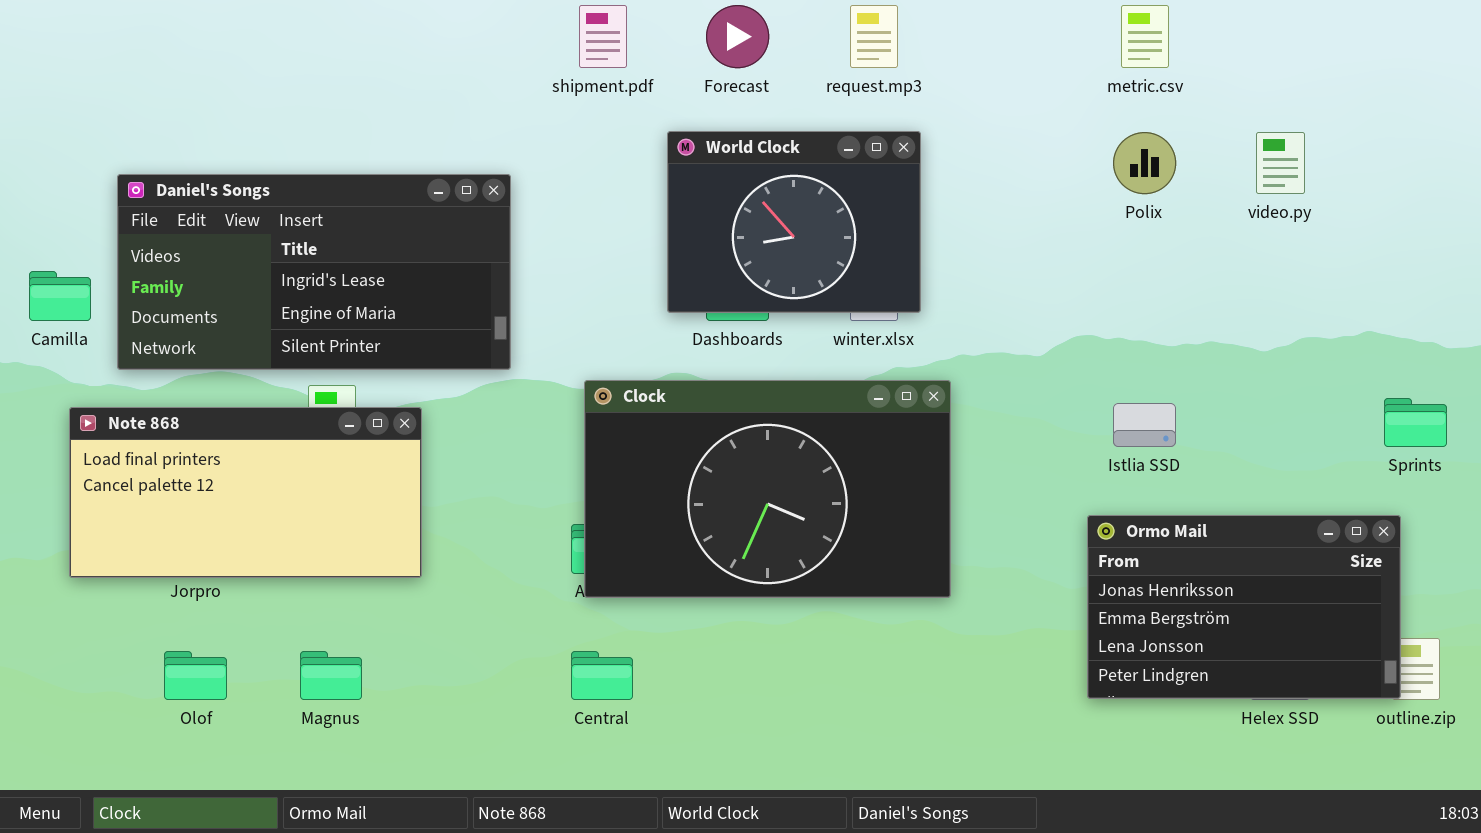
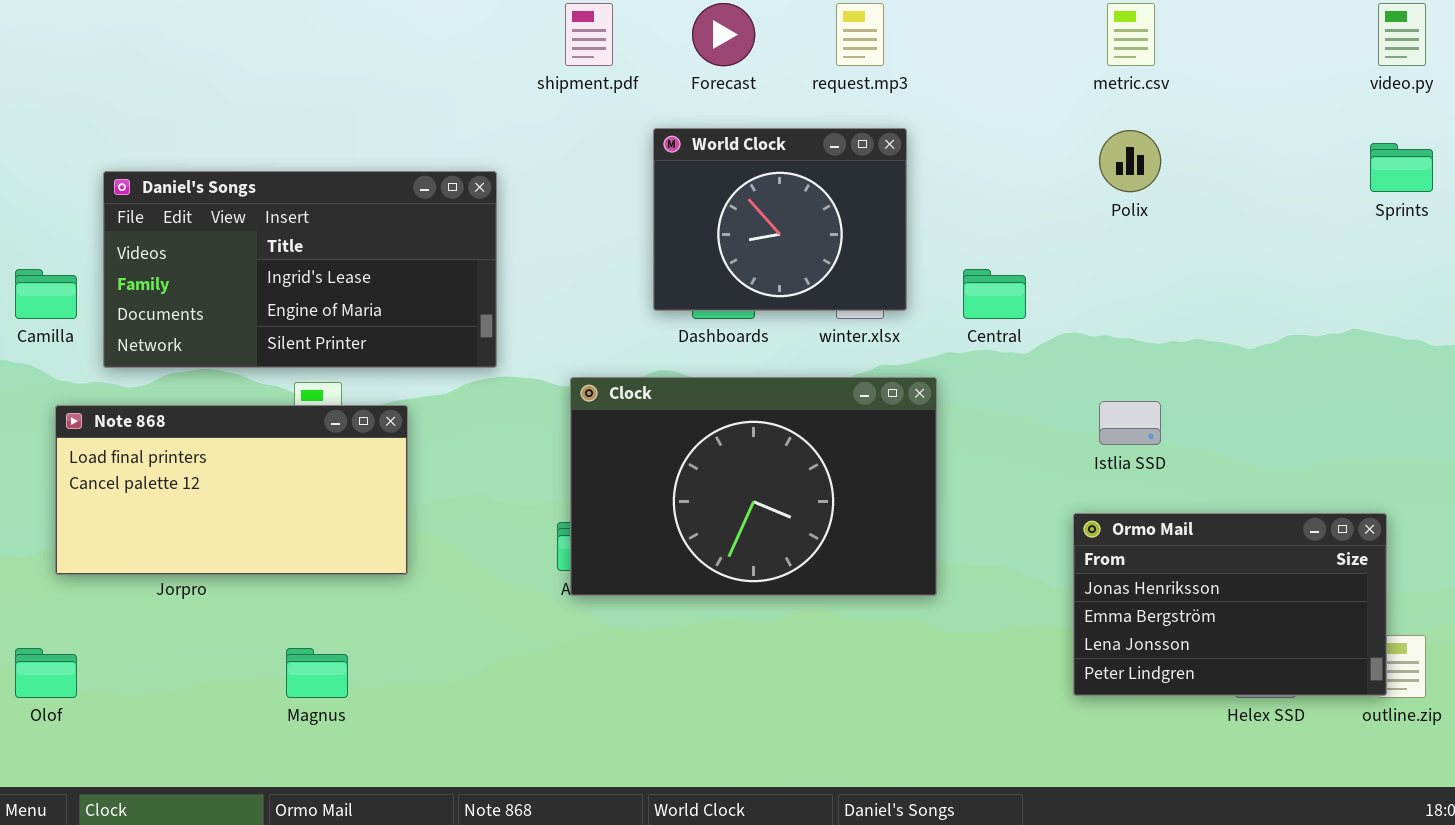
video.py: [1256,132,1305,194] -> [1378,3,1426,66], moved
Sprints: [1384,398,1447,447] -> [1370,143,1433,192], moved
Olof: [164,651,227,700] -> [15,648,77,698], moved
Central: [571,651,633,700] -> [963,269,1026,319], moved

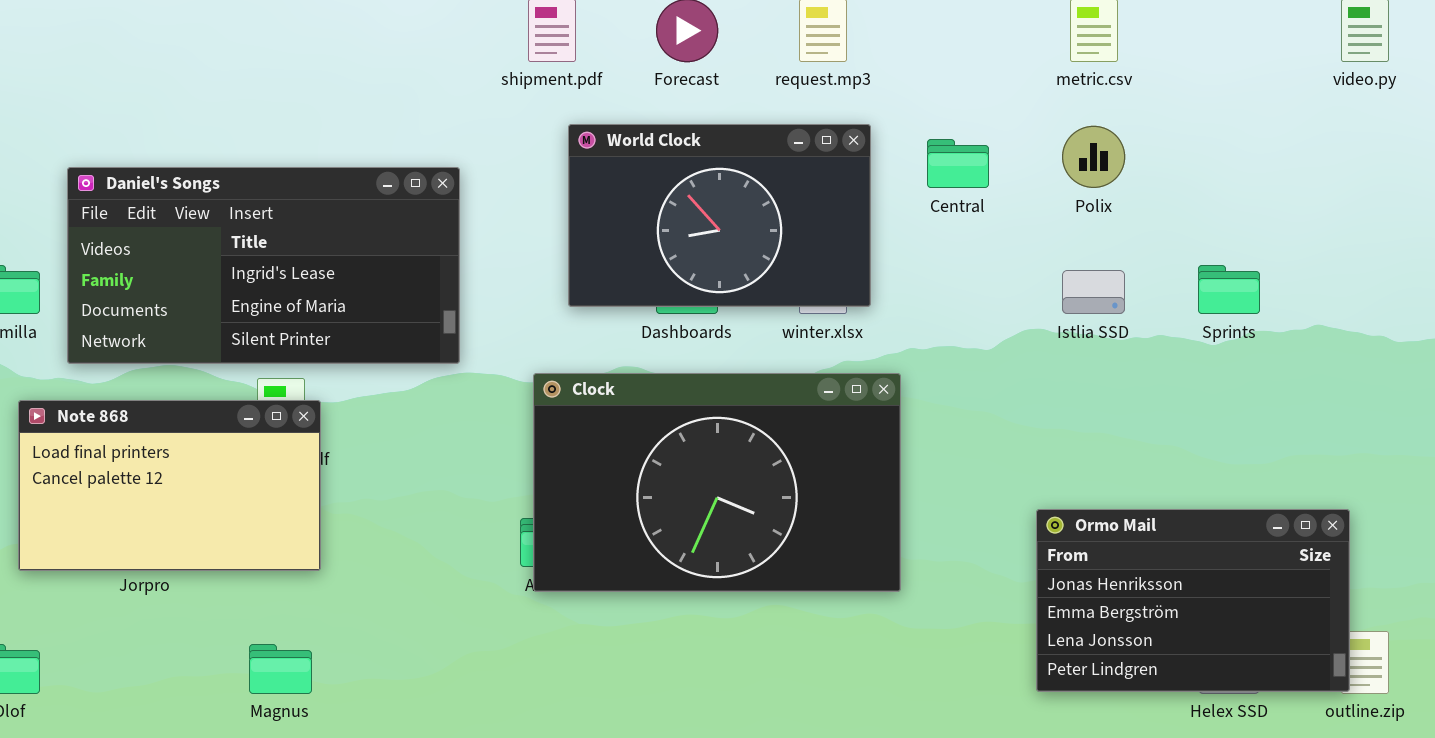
World Clock: [653,128,907,311] -> [568,124,871,307], resized
Sprints: [1370,143,1433,192] -> [1198,265,1260,314], moved
Central: [963,269,1026,319] -> [927,139,989,188], moved
Istlia SSD: [1099,401,1161,445] -> [1062,270,1125,314], moved
Note 868: [55,405,408,575] -> [18,400,321,571], resized

